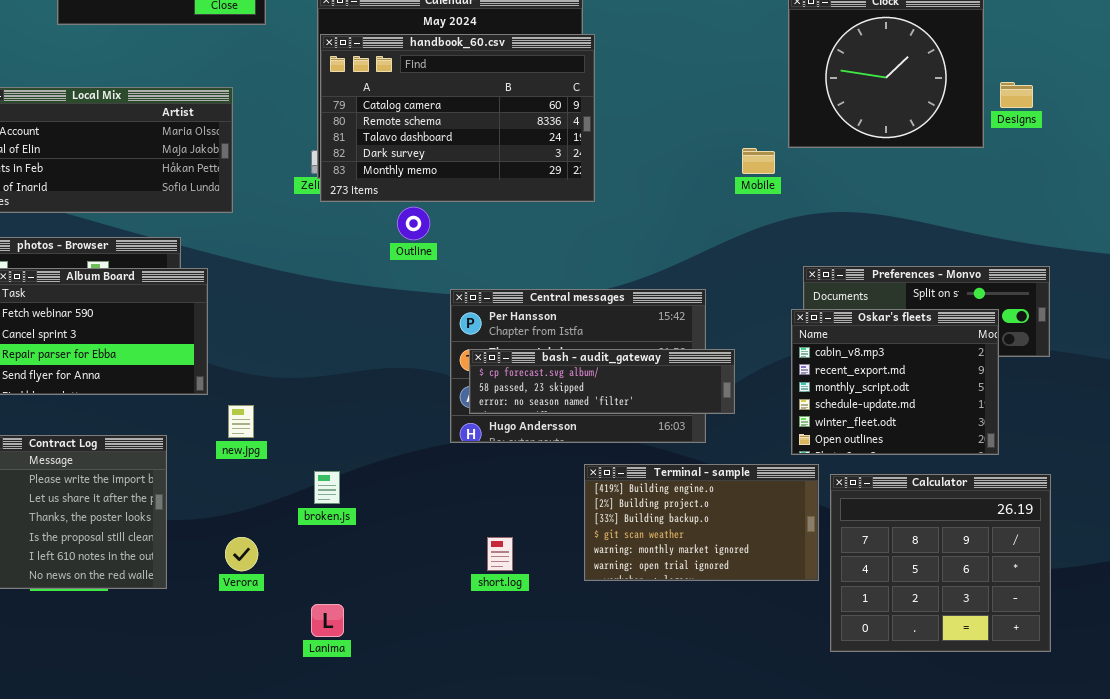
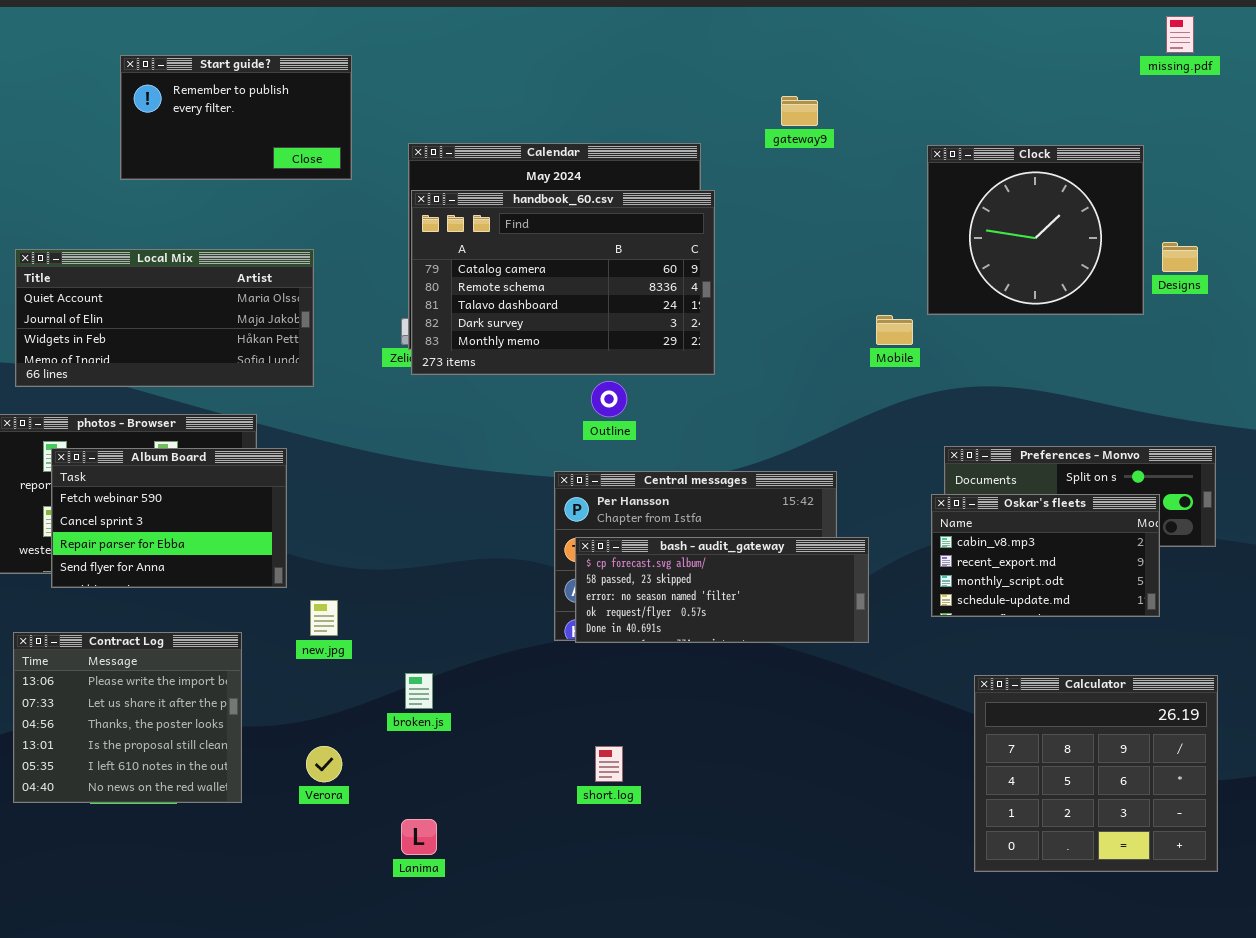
Outline: [397,207,430,240] -> [591,381,627,417], moved
Oskar's fleets: [791,309,999,455] -> [931,494,1160,617], resized
bash - audit_gateway: [469,349,735,414] -> [575,537,869,643], resized
Terminal - sample: [584,464,819,581] -> none, closed

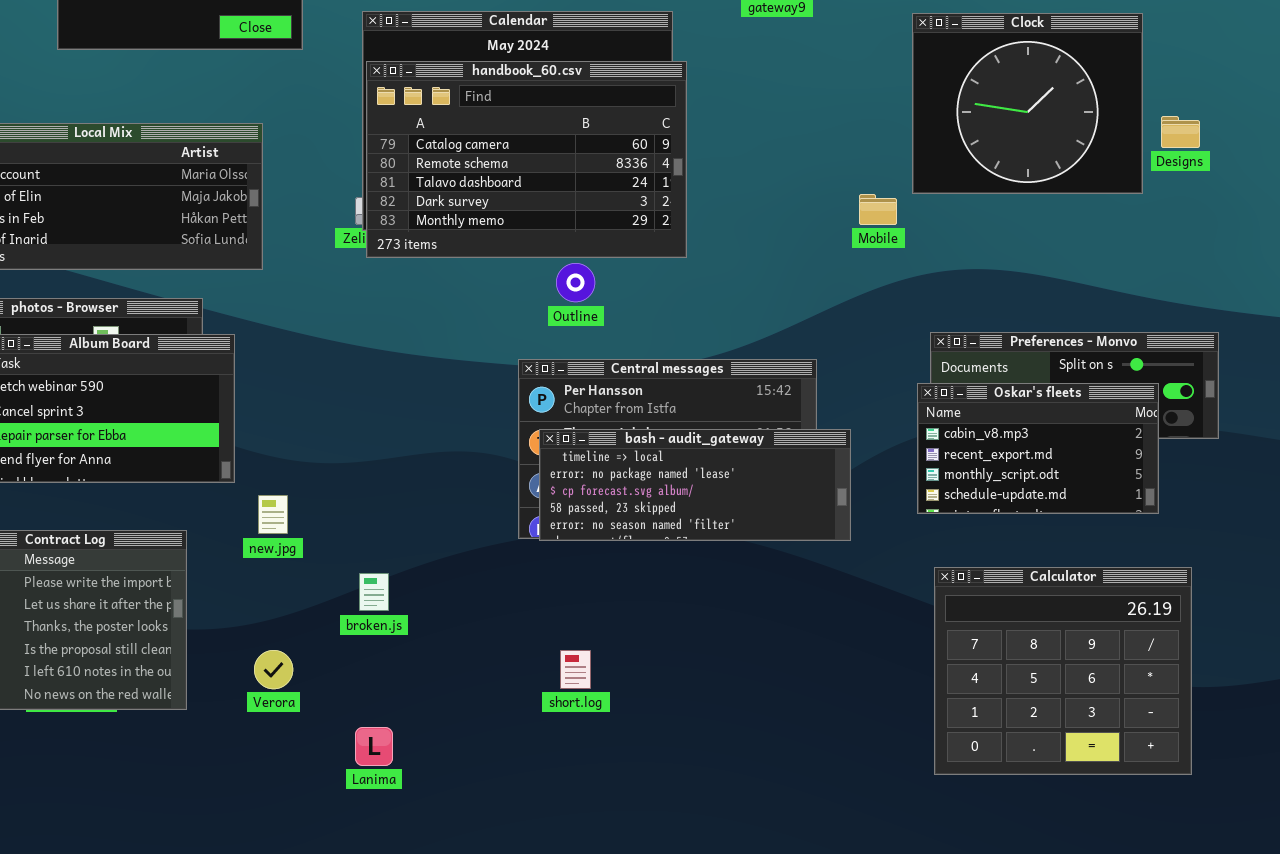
bash - audit_gateway: [575,537,869,643] -> [539,429,851,541], scrolled up 2 rows
Calculator: [974,675,1218,872] -> [934,567,1192,775], moved

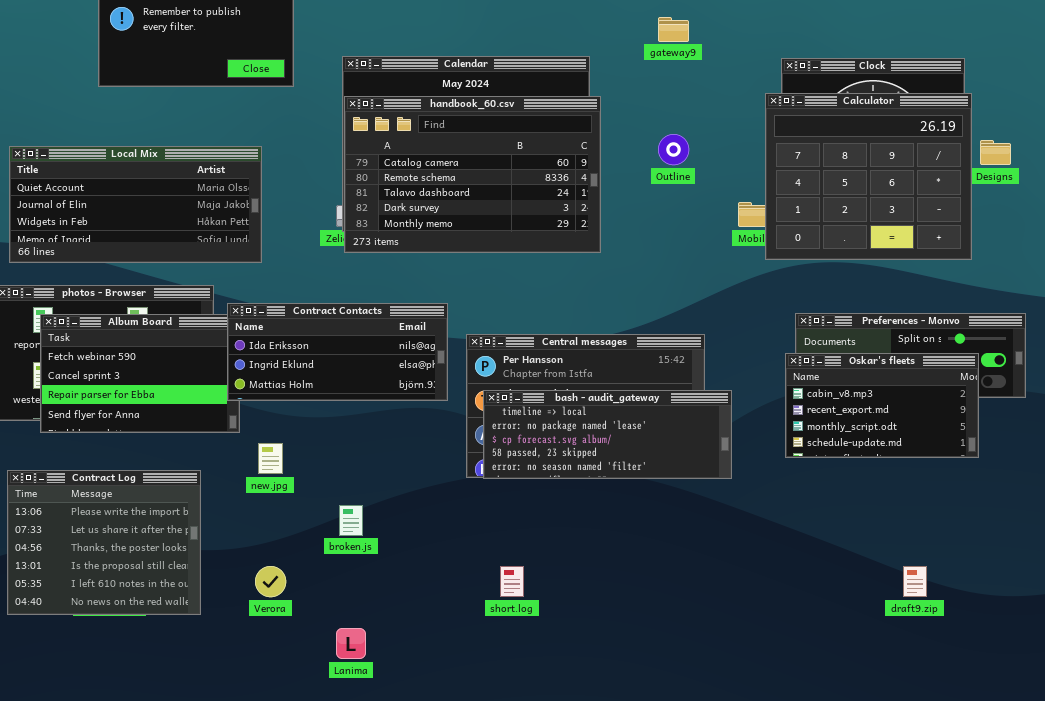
Outline: [556,263,595,302] -> [658,134,689,165], moved
Contract Contacts: none -> [227,303,448,401], opened
Calculator: [934,567,1192,775] -> [765,93,972,260], moved

